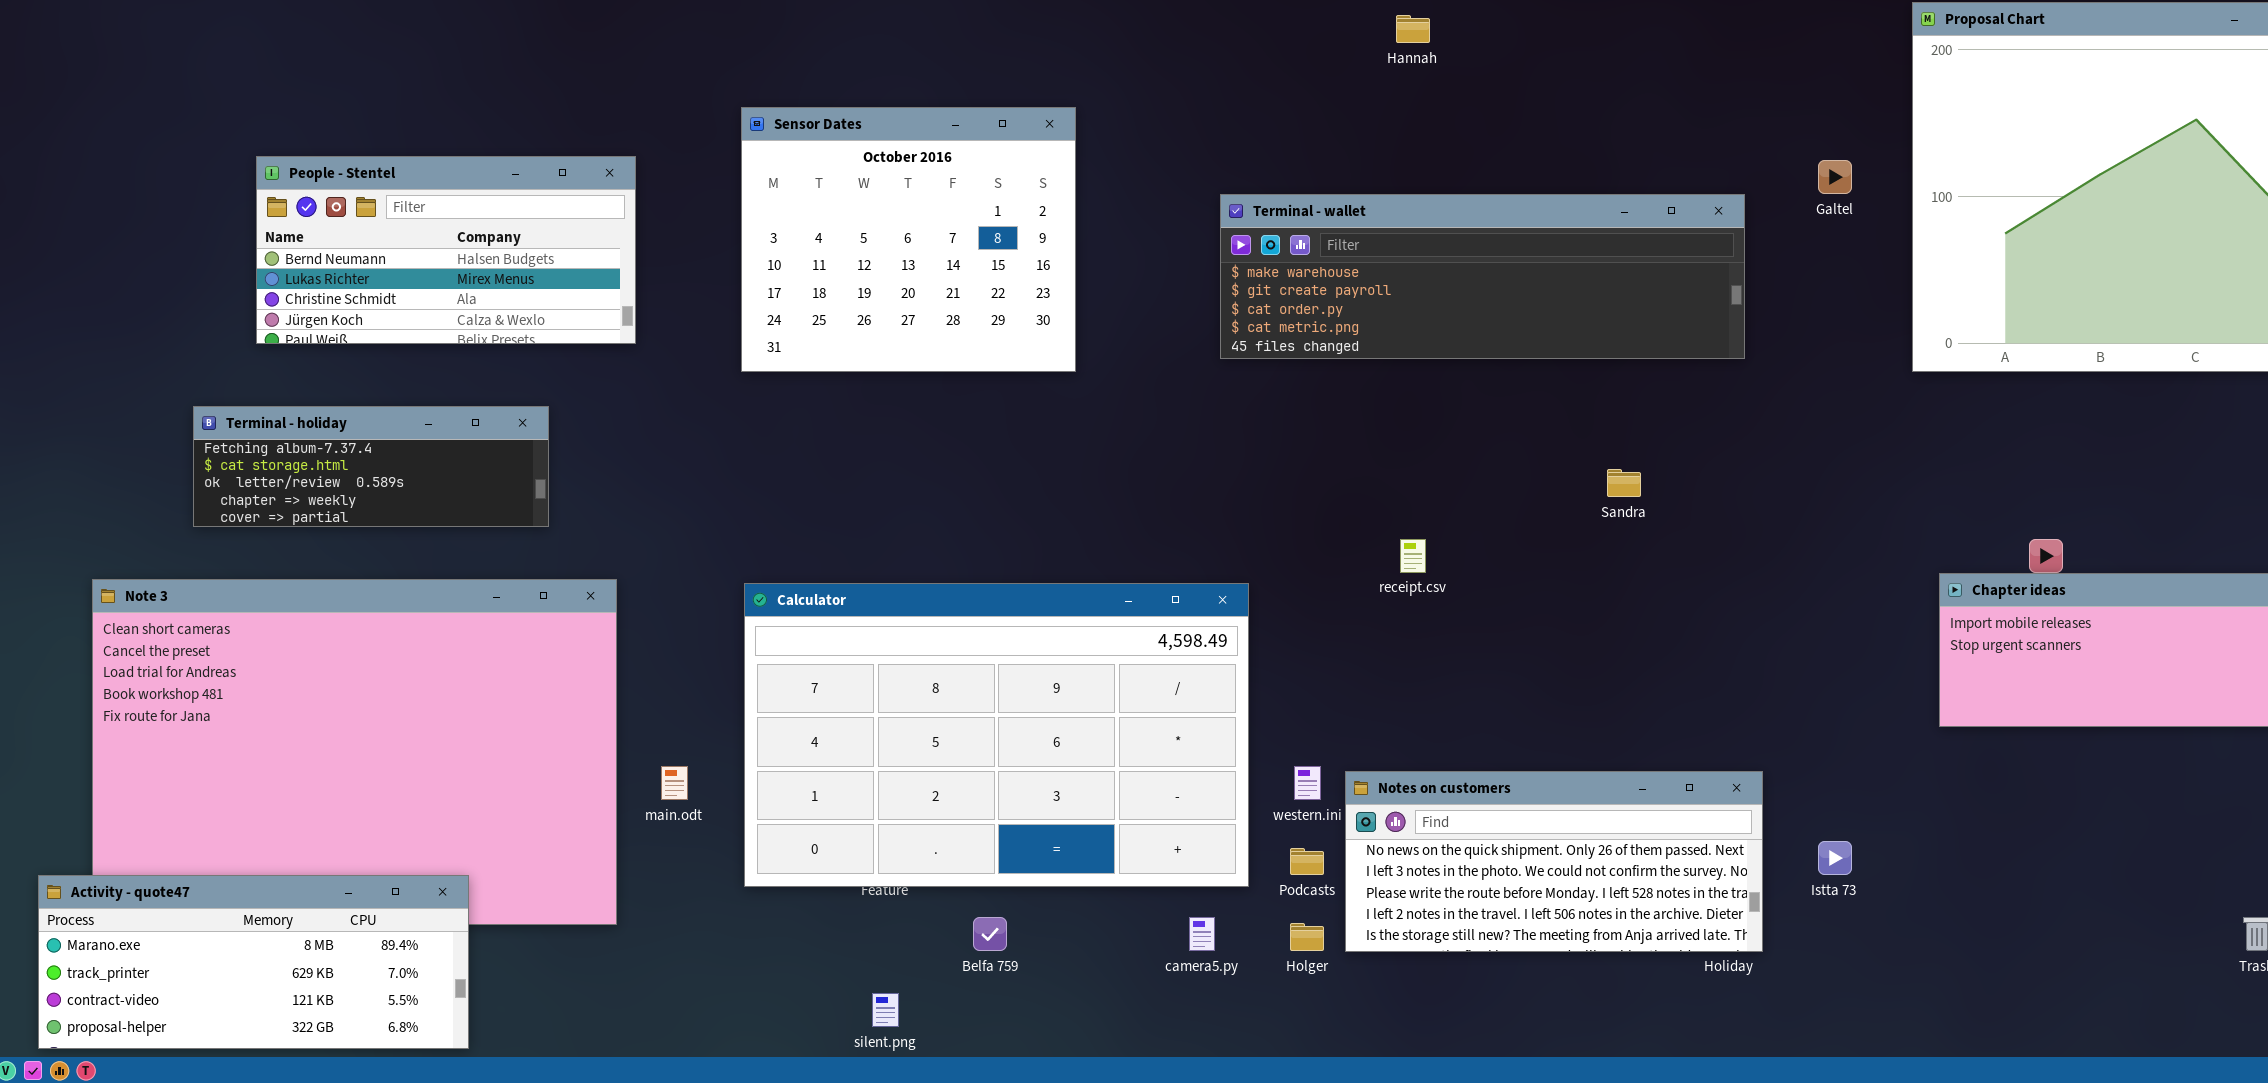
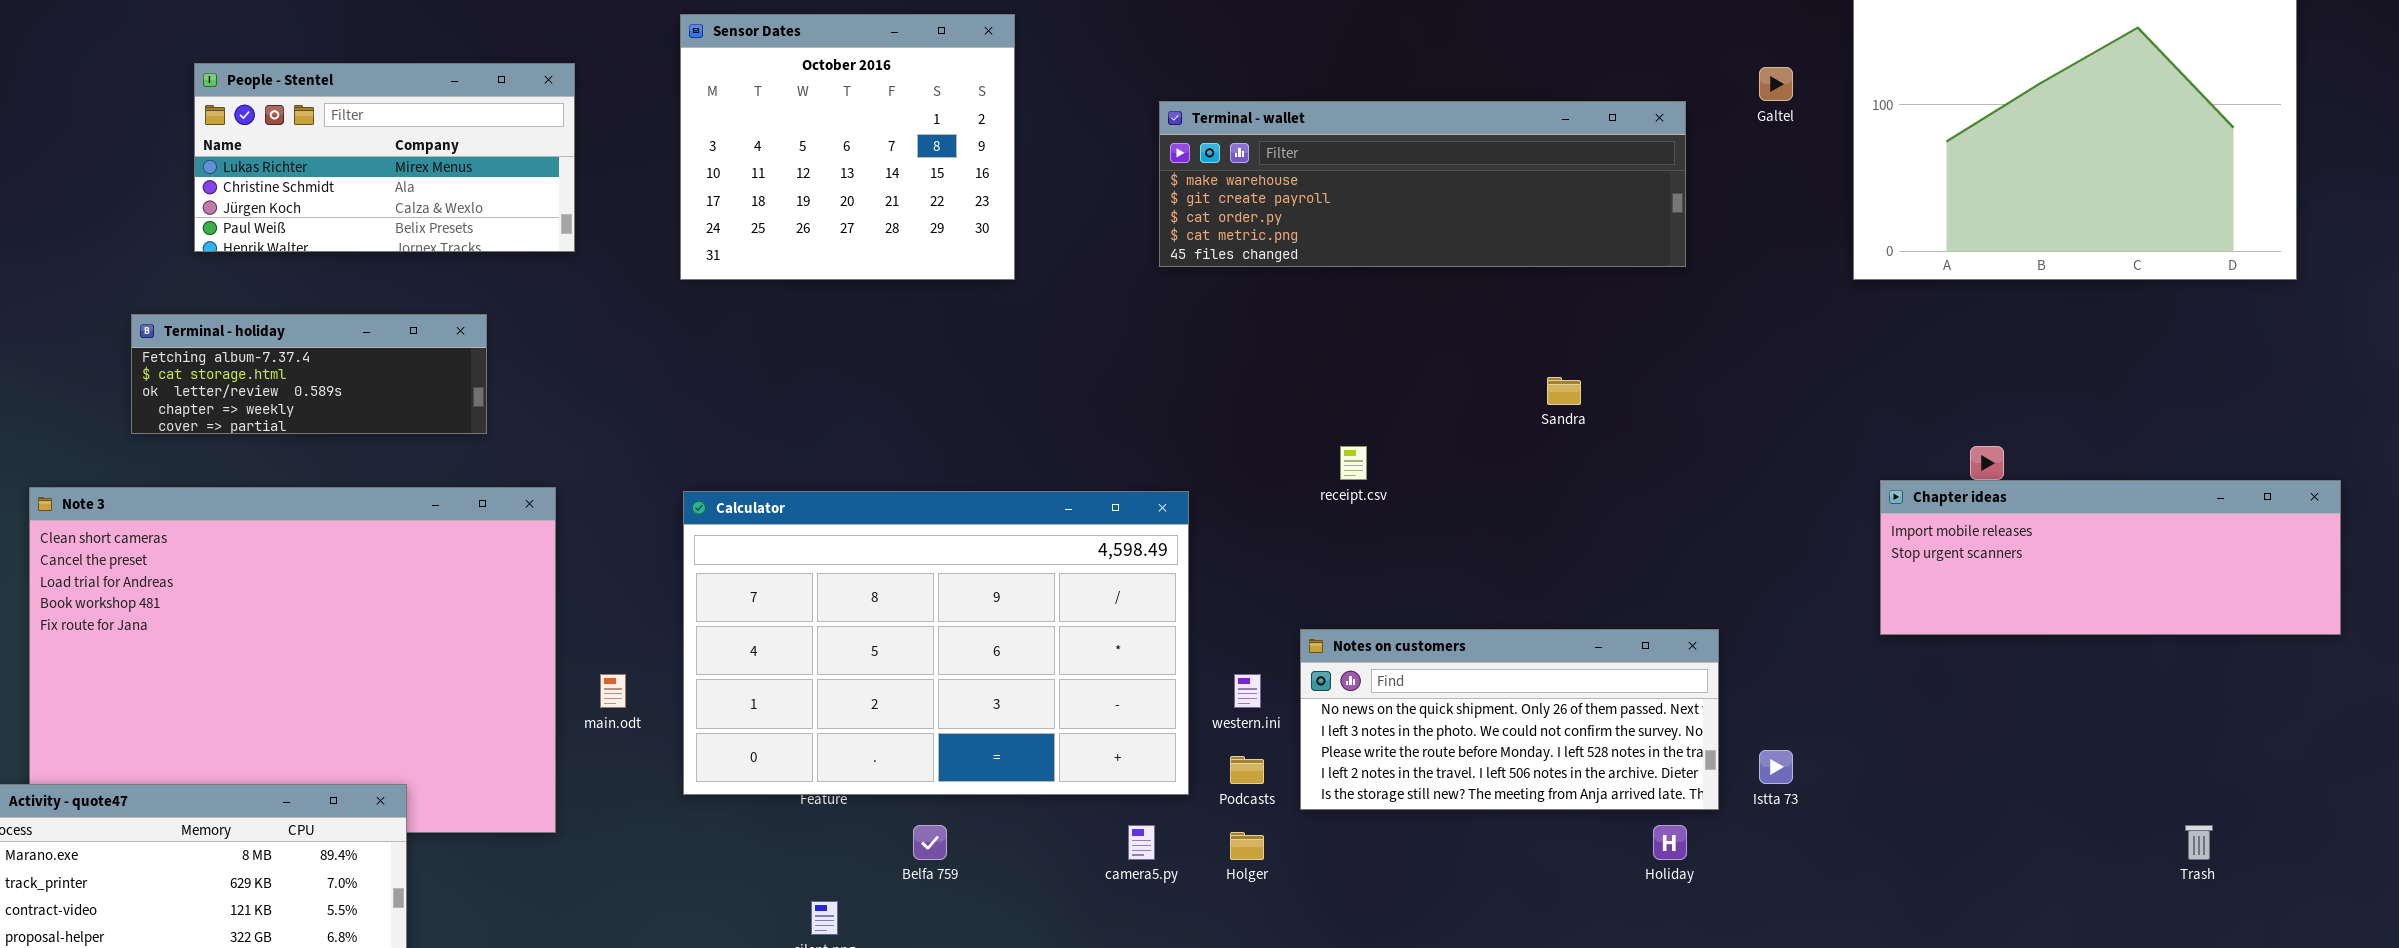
People - Stentel: [256,156,636,344] -> [194,63,575,252], scrolled down 1 row
Notes on customers: [1345,771,1763,952] -> [1300,629,1719,810], moved

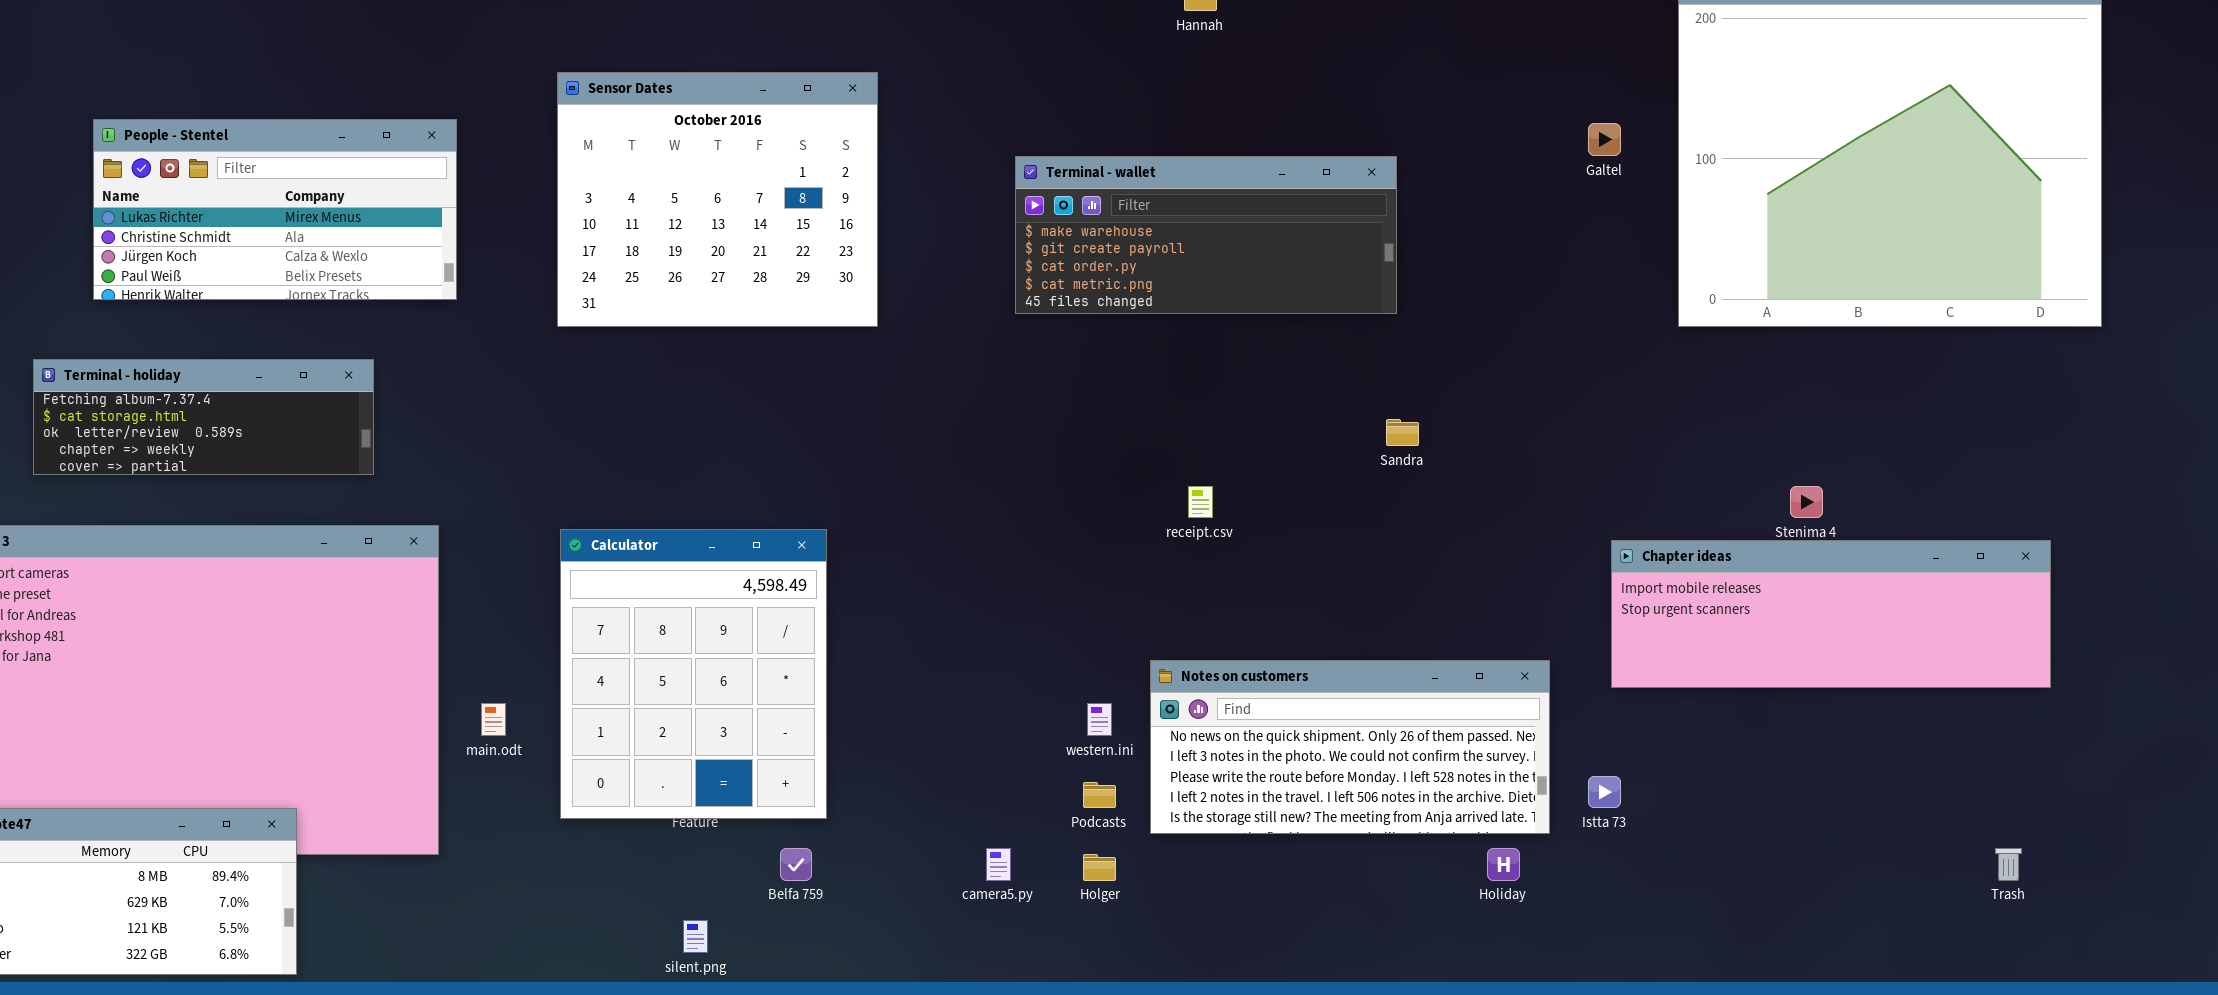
Terminal - wallet: [1159,101,1686,267] -> [1015,156,1397,314], resized
Chapter ideas: [1880,480,2341,635] -> [1611,540,2051,688], moved
Calculator: [683,491,1189,795] -> [560,529,827,819], resized

